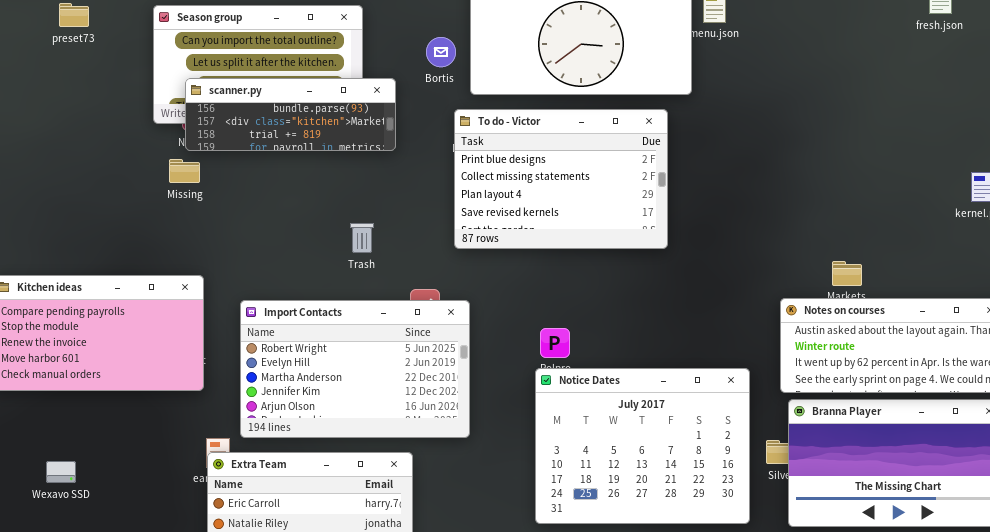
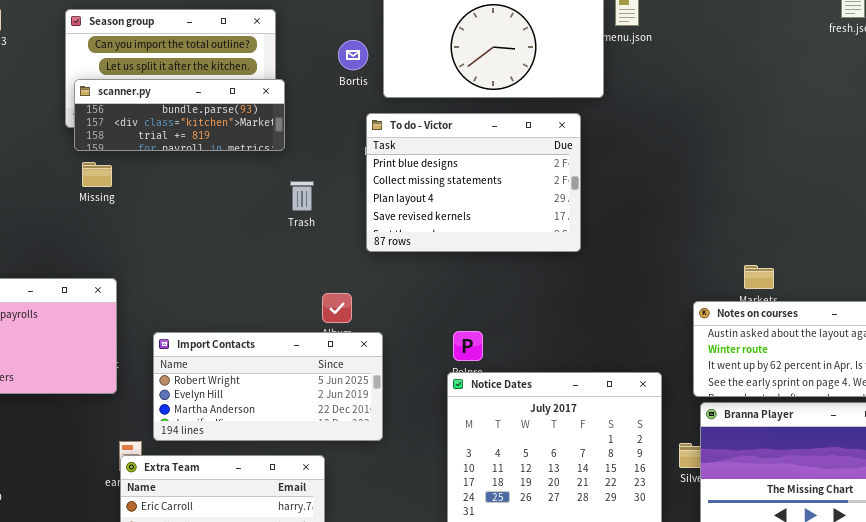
scanner.py: [185,78,396,151] -> [74,79,285,151], moved
Trash: [350,223,374,253] -> [290,181,314,211], moved
Import Contacts: [240,300,470,438] -> [153,332,383,441], resized

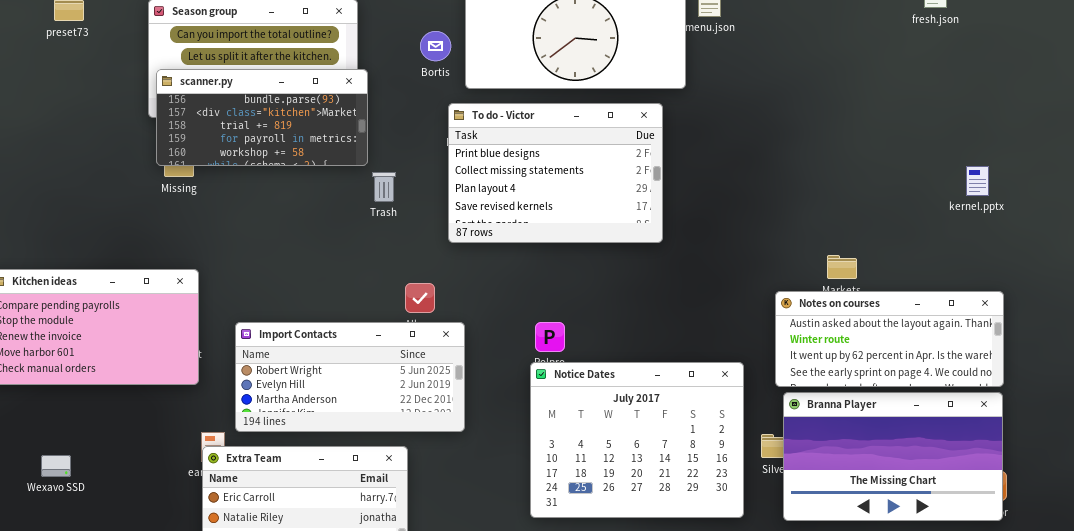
scanner.py: [74,79,285,151] -> [156,69,368,166], resized

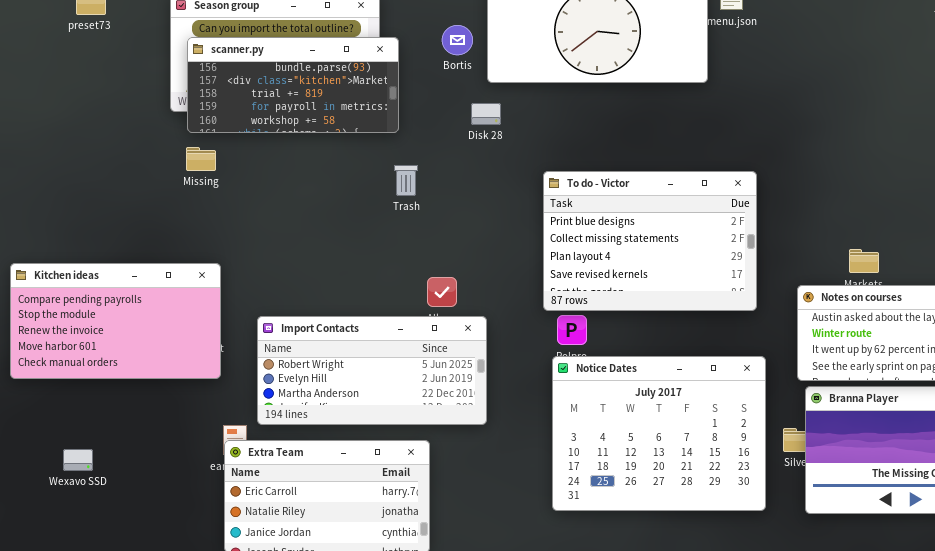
scanner.py: [156,69,368,166] -> [187,37,399,133], moved
To do - Victor: [448,103,663,243] -> [543,171,757,311], moved

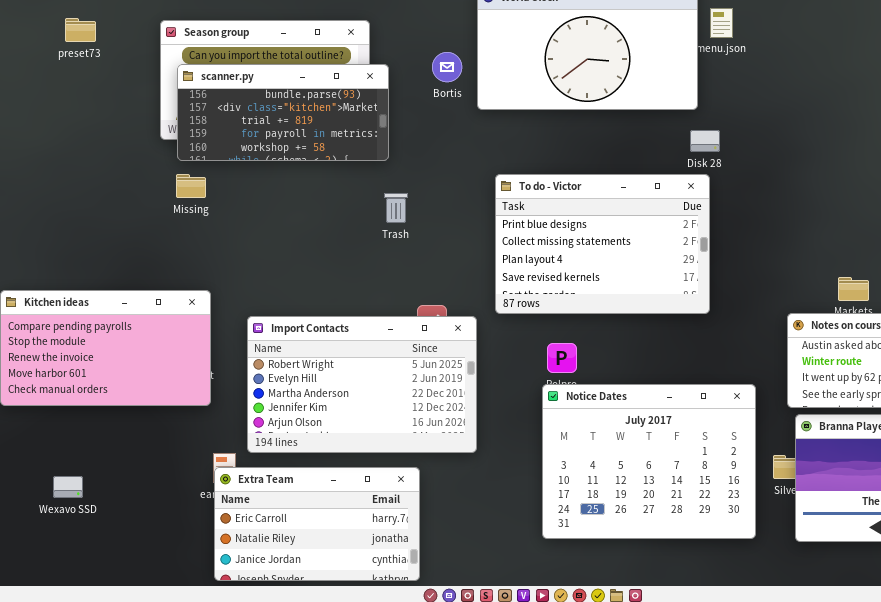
Disk 28: [471,103,501,125] -> [690,130,720,152], moved
To do - Victor: [543,171,757,311] -> [495,174,710,314], moved
Import Contacts: [257,316,487,425] -> [247,316,477,453], resized

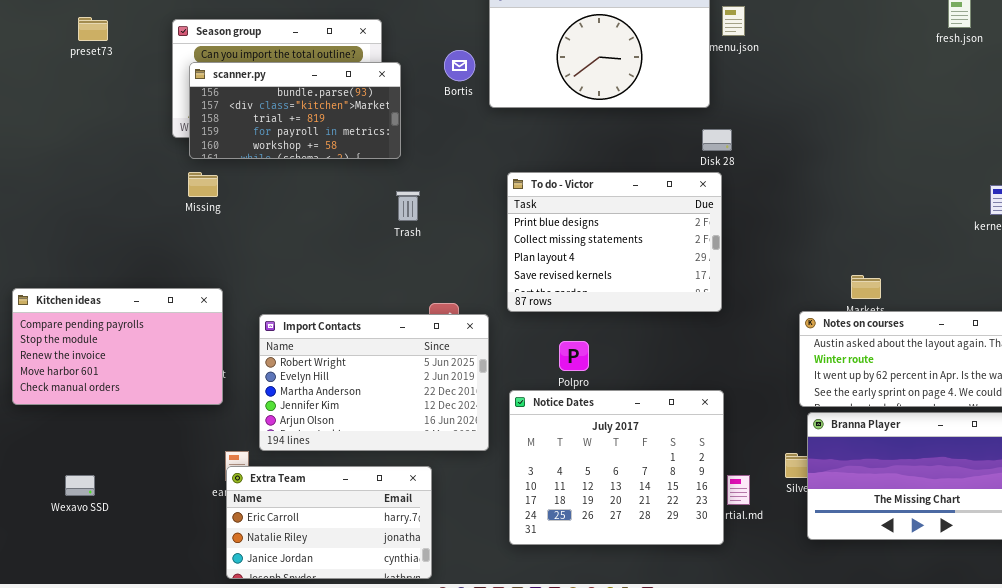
Notice Dates: [542,384,756,539] -> [509,390,724,545], moved

